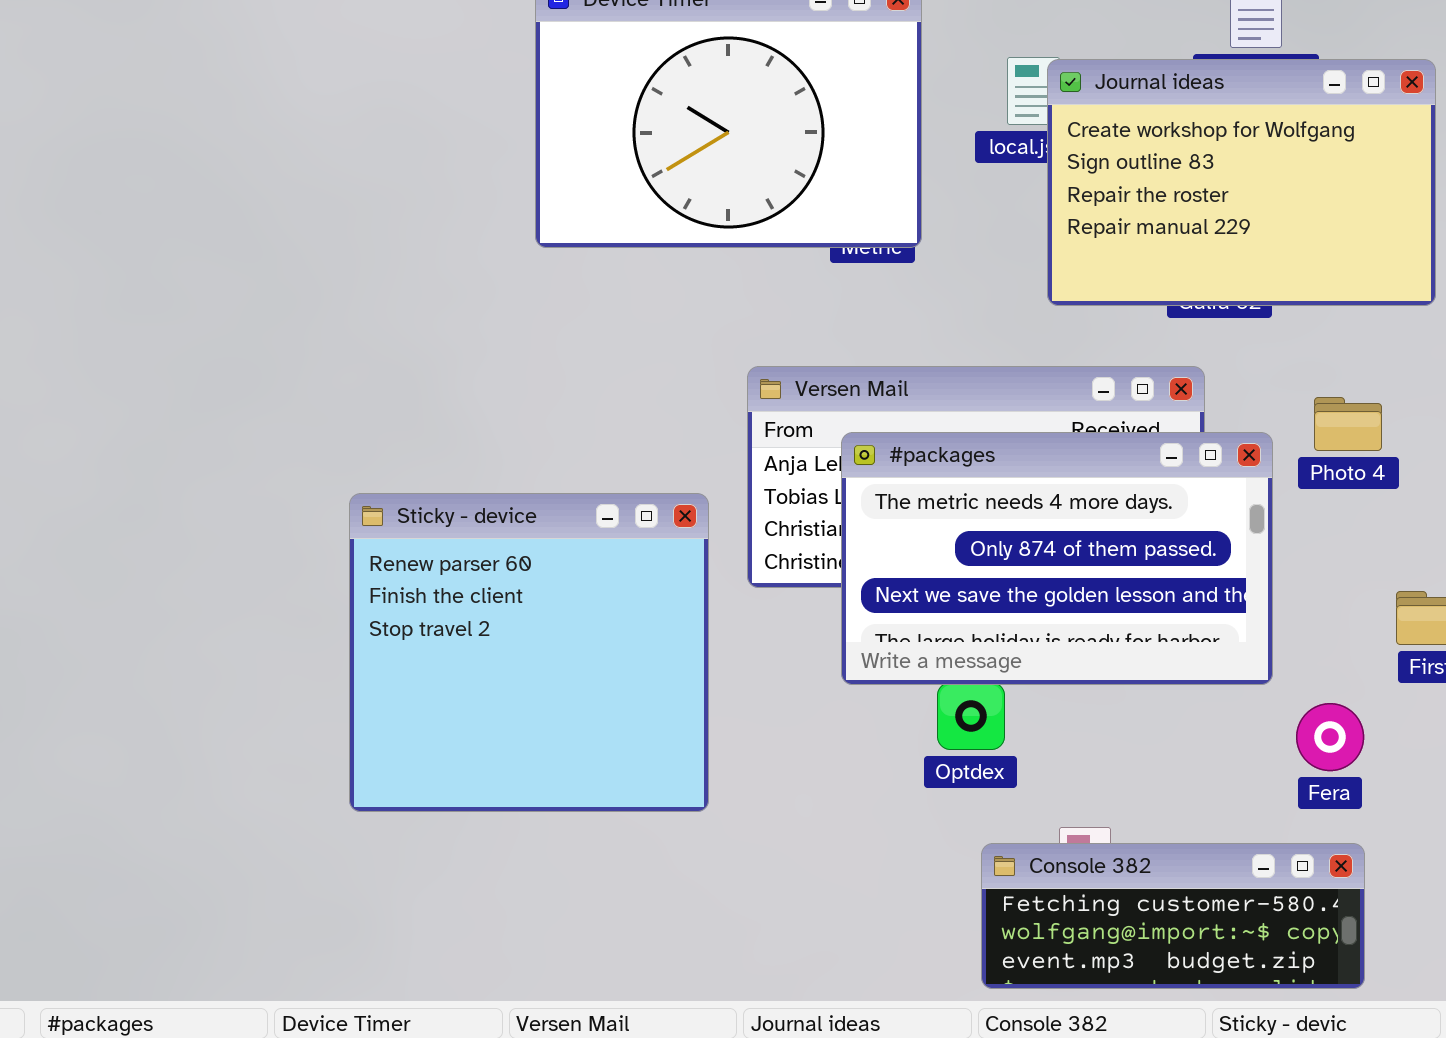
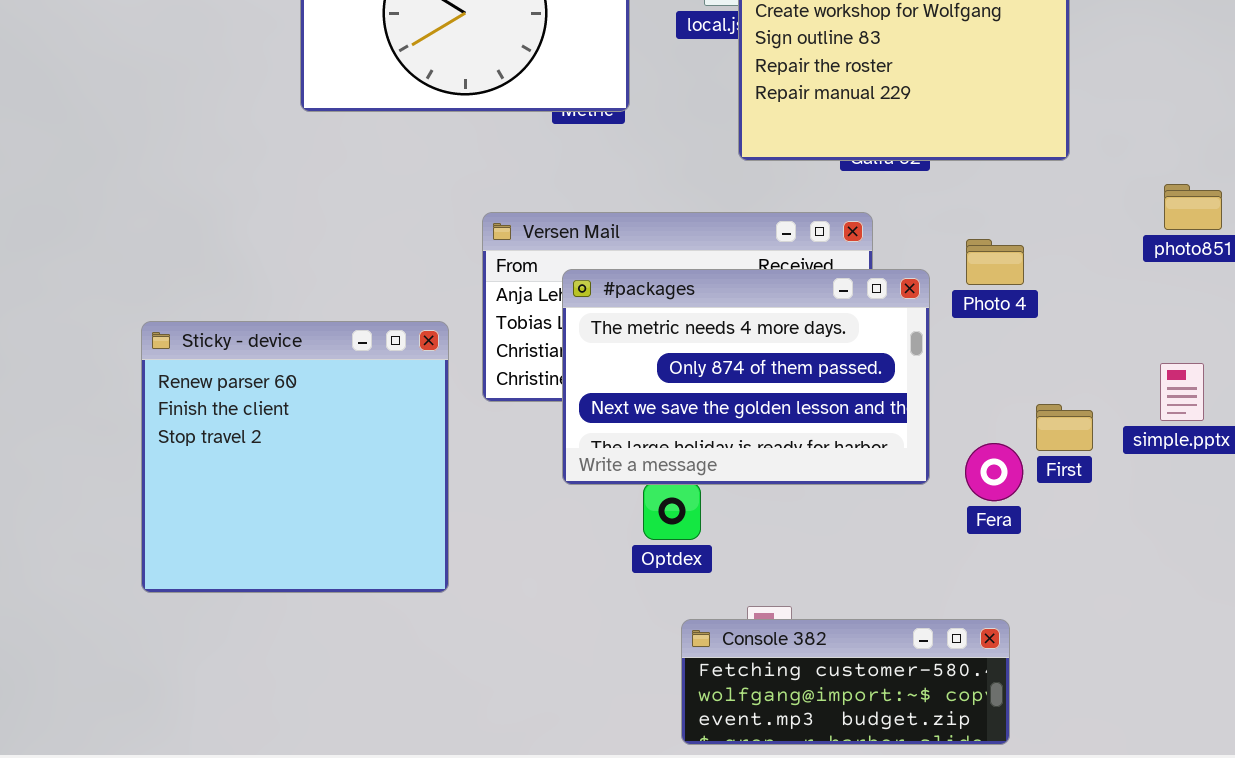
Fera: [1296,703,1364,771] -> [965,443,1023,501], moved

